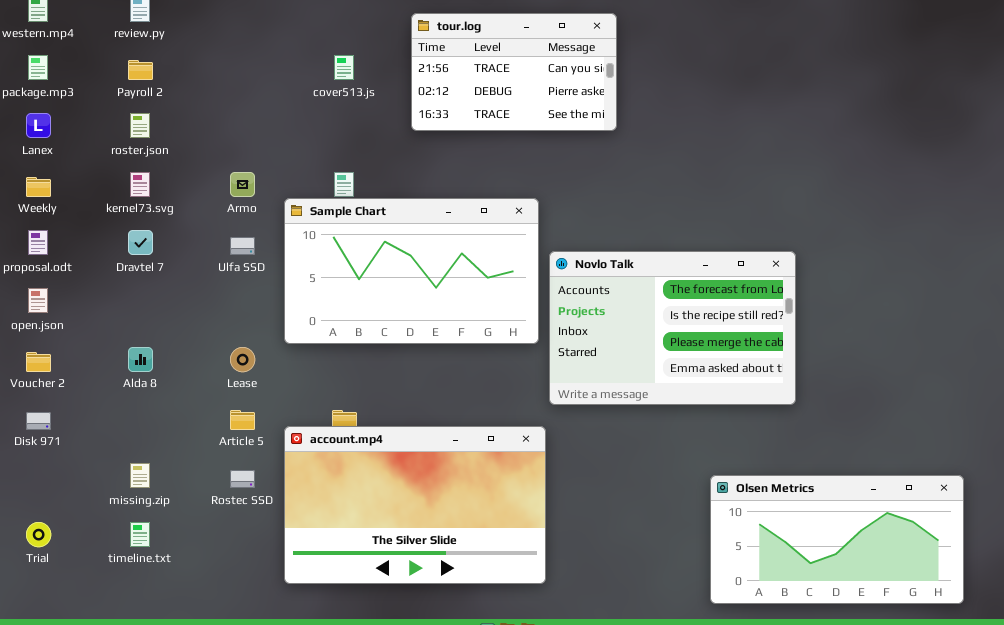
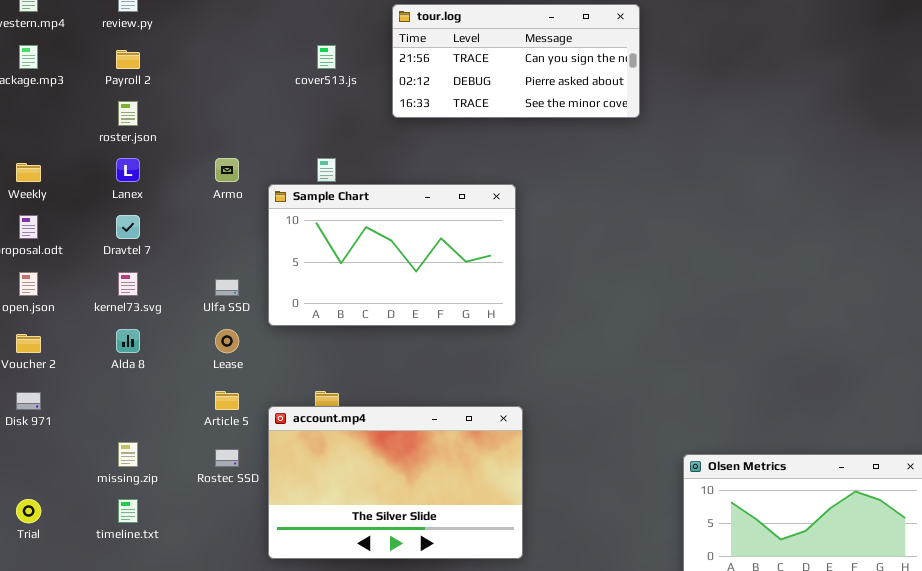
tour.log: [411,13,617,131] -> [392,4,640,118], resized
Lanex: [26,113,51,138] -> [116,158,140,182], moved
kernel73.svg: [130,172,150,197] -> [118,272,138,296], moved
Ulfa SSD: [230,237,255,255] -> [215,279,239,296], moved
Novlo Talk: [549,251,796,405] -> none, closed

